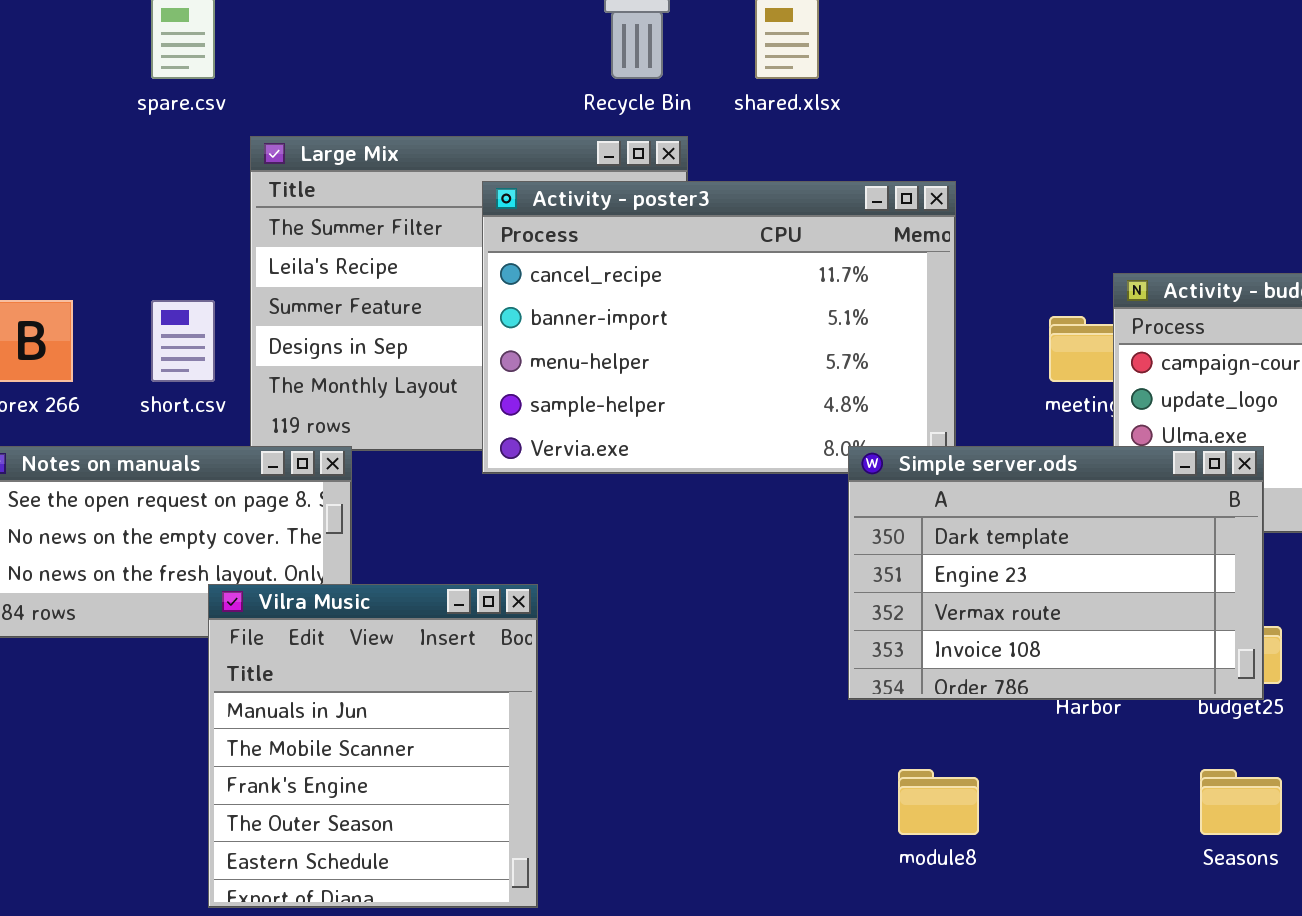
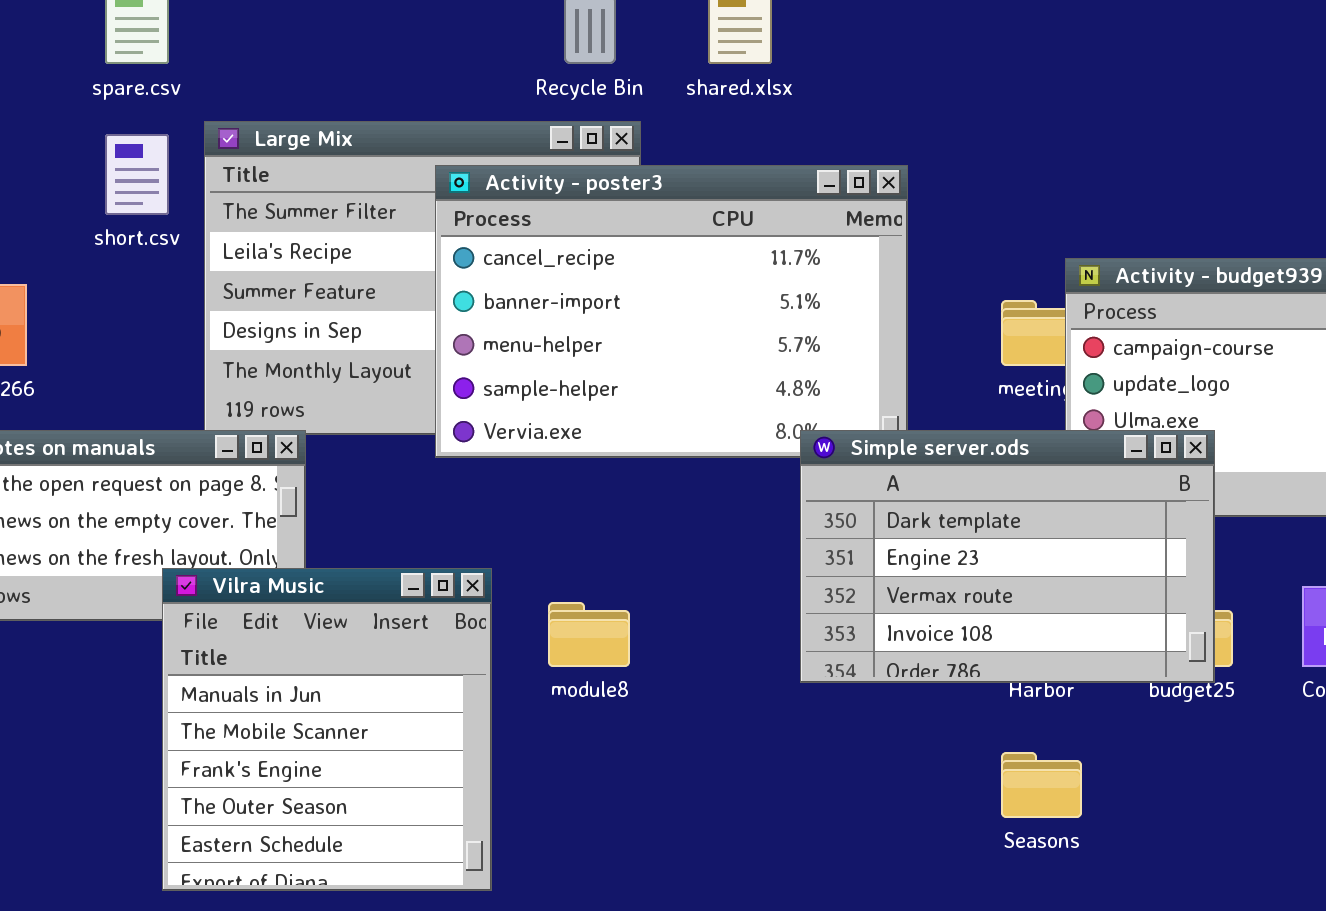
short.csv: [151,300,215,382] -> [105,134,169,215], moved
module8: [898,769,979,835] -> [548,602,630,667], moved
Seasons: [1200,769,1282,835] -> [1001,752,1082,818], moved

